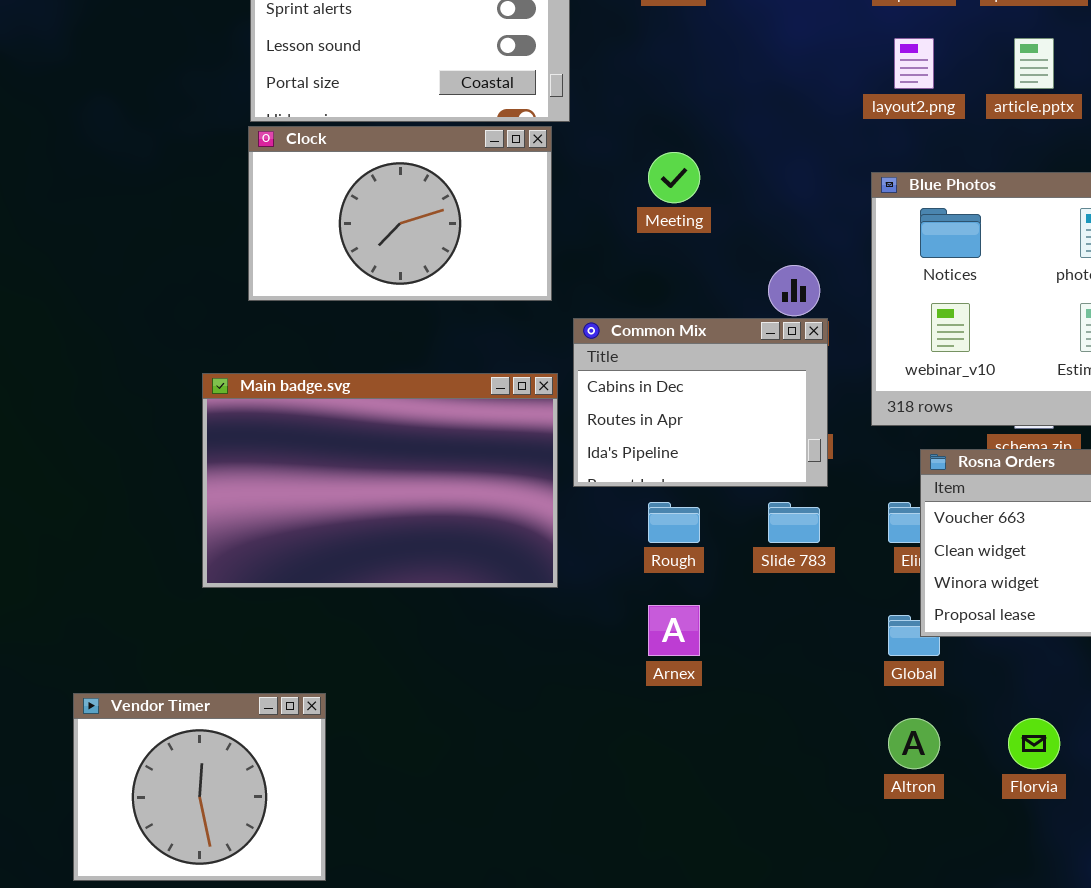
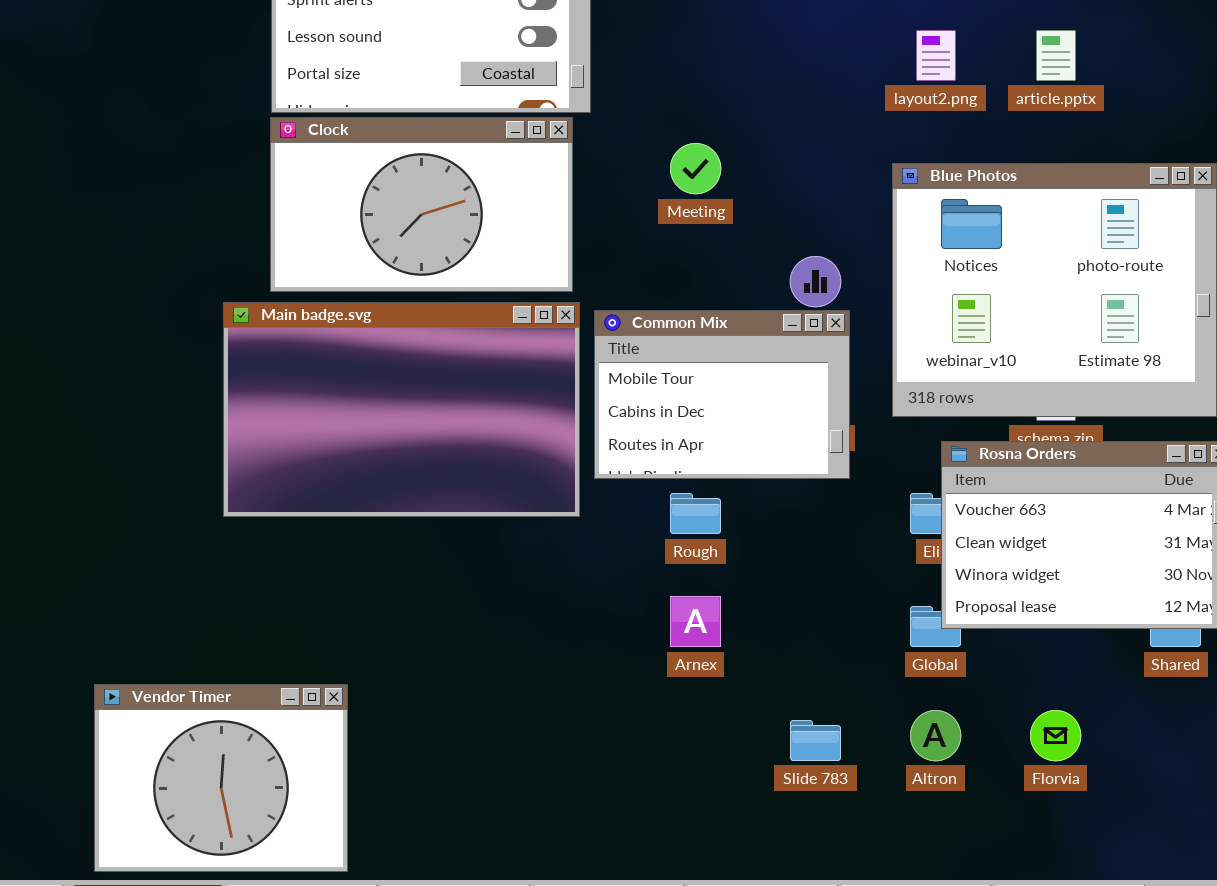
Common Mix: [573,318,828,487] -> [594,310,850,479], scrolled up 1 row
Main badge.svg: [202,373,558,588] -> [223,302,580,517], moved
Slide 783: [768,502,820,543] -> [790,720,841,761], moved

